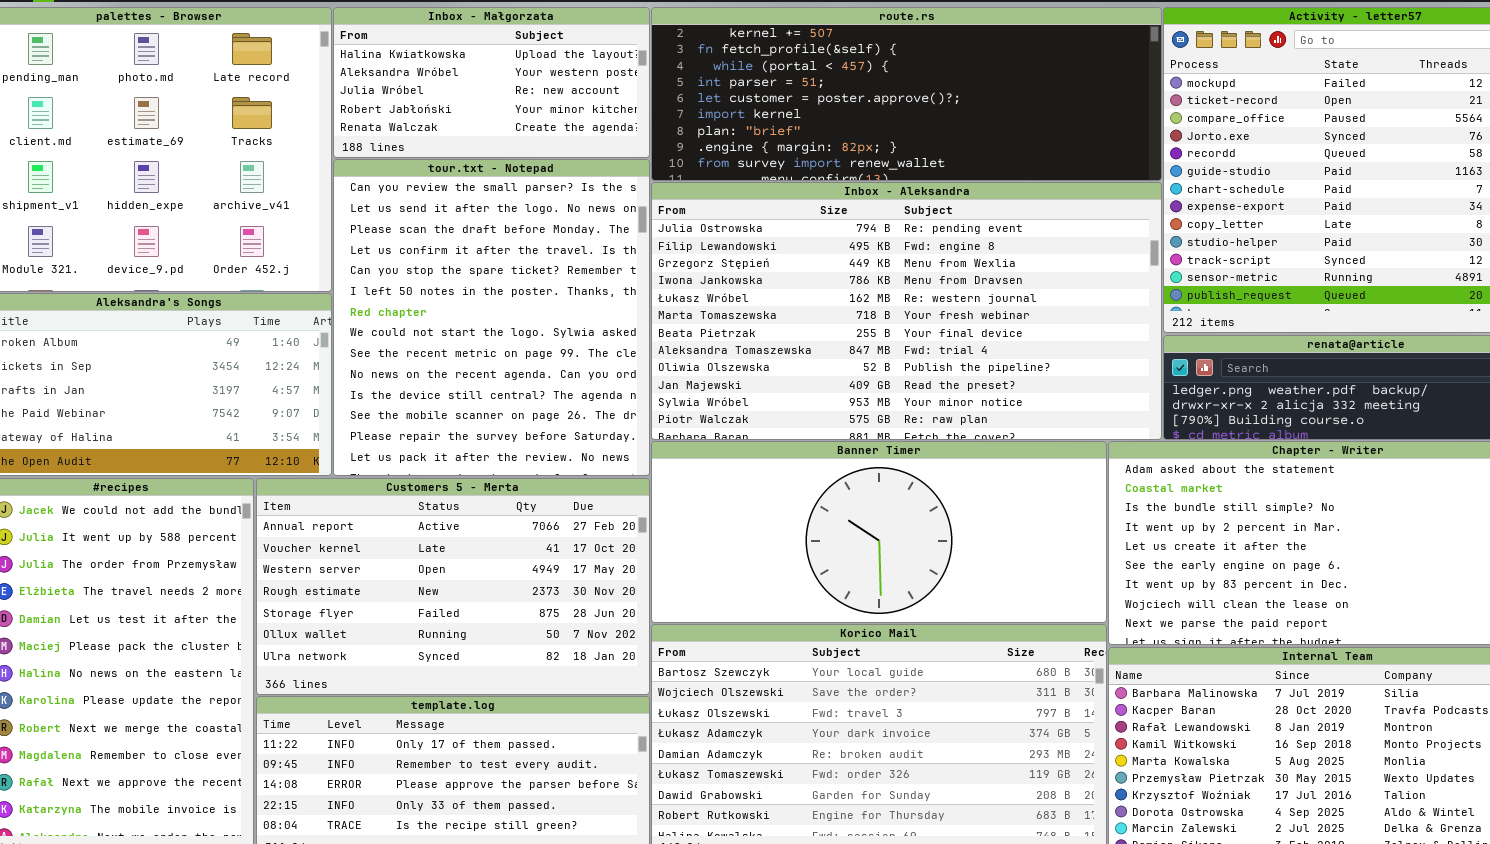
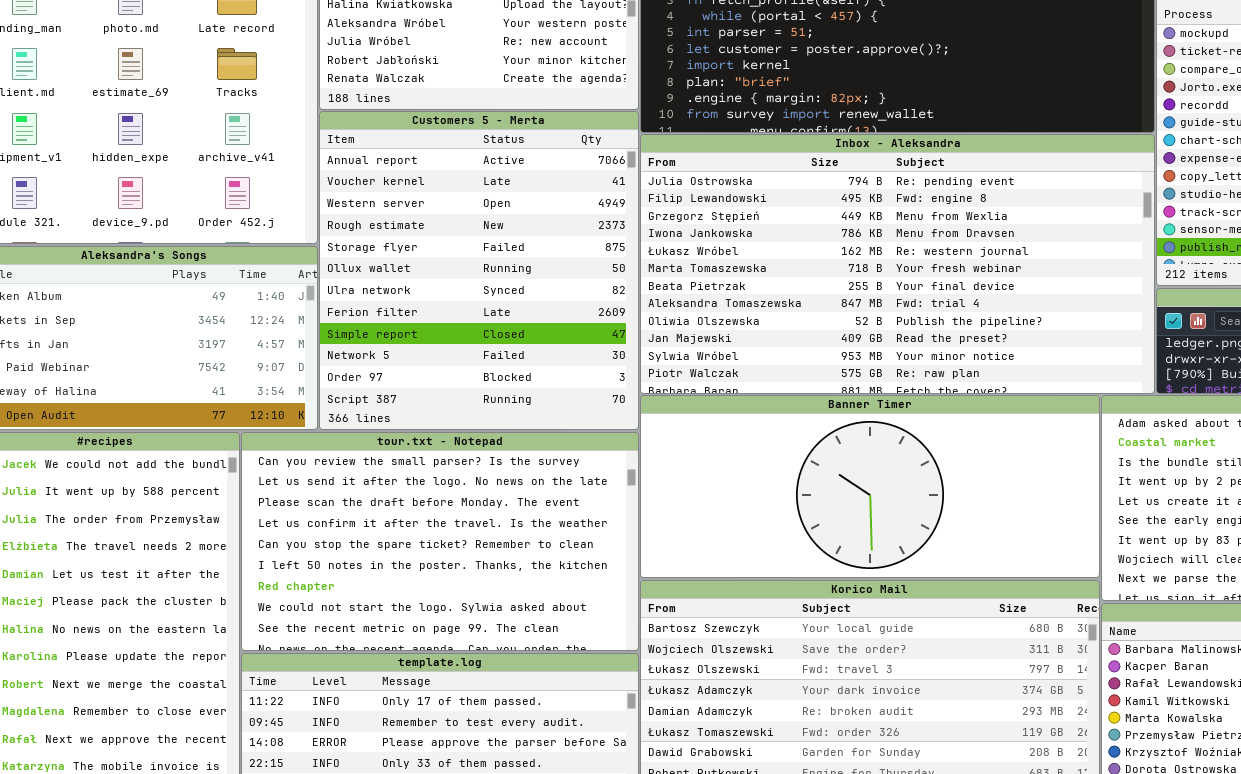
tour.txt - Notepad: [333,159,650,476] -> [241,432,639,651], moved, resized
Customers 5 - Merta: [256,478,650,695] -> [319,111,639,430], moved, resized

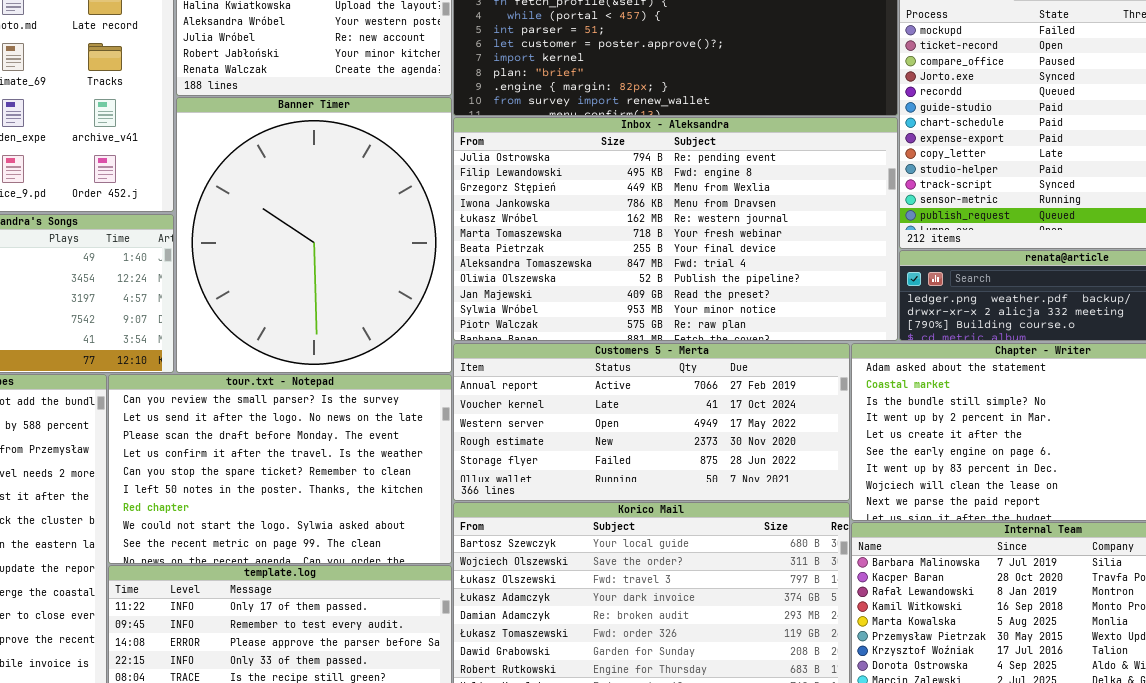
Customers 5 - Merta: [319,111,639,430] -> [453,343,850,501], moved, resized
Banner Timer: [640,395,1100,578] -> [176,97,452,373], moved, resized

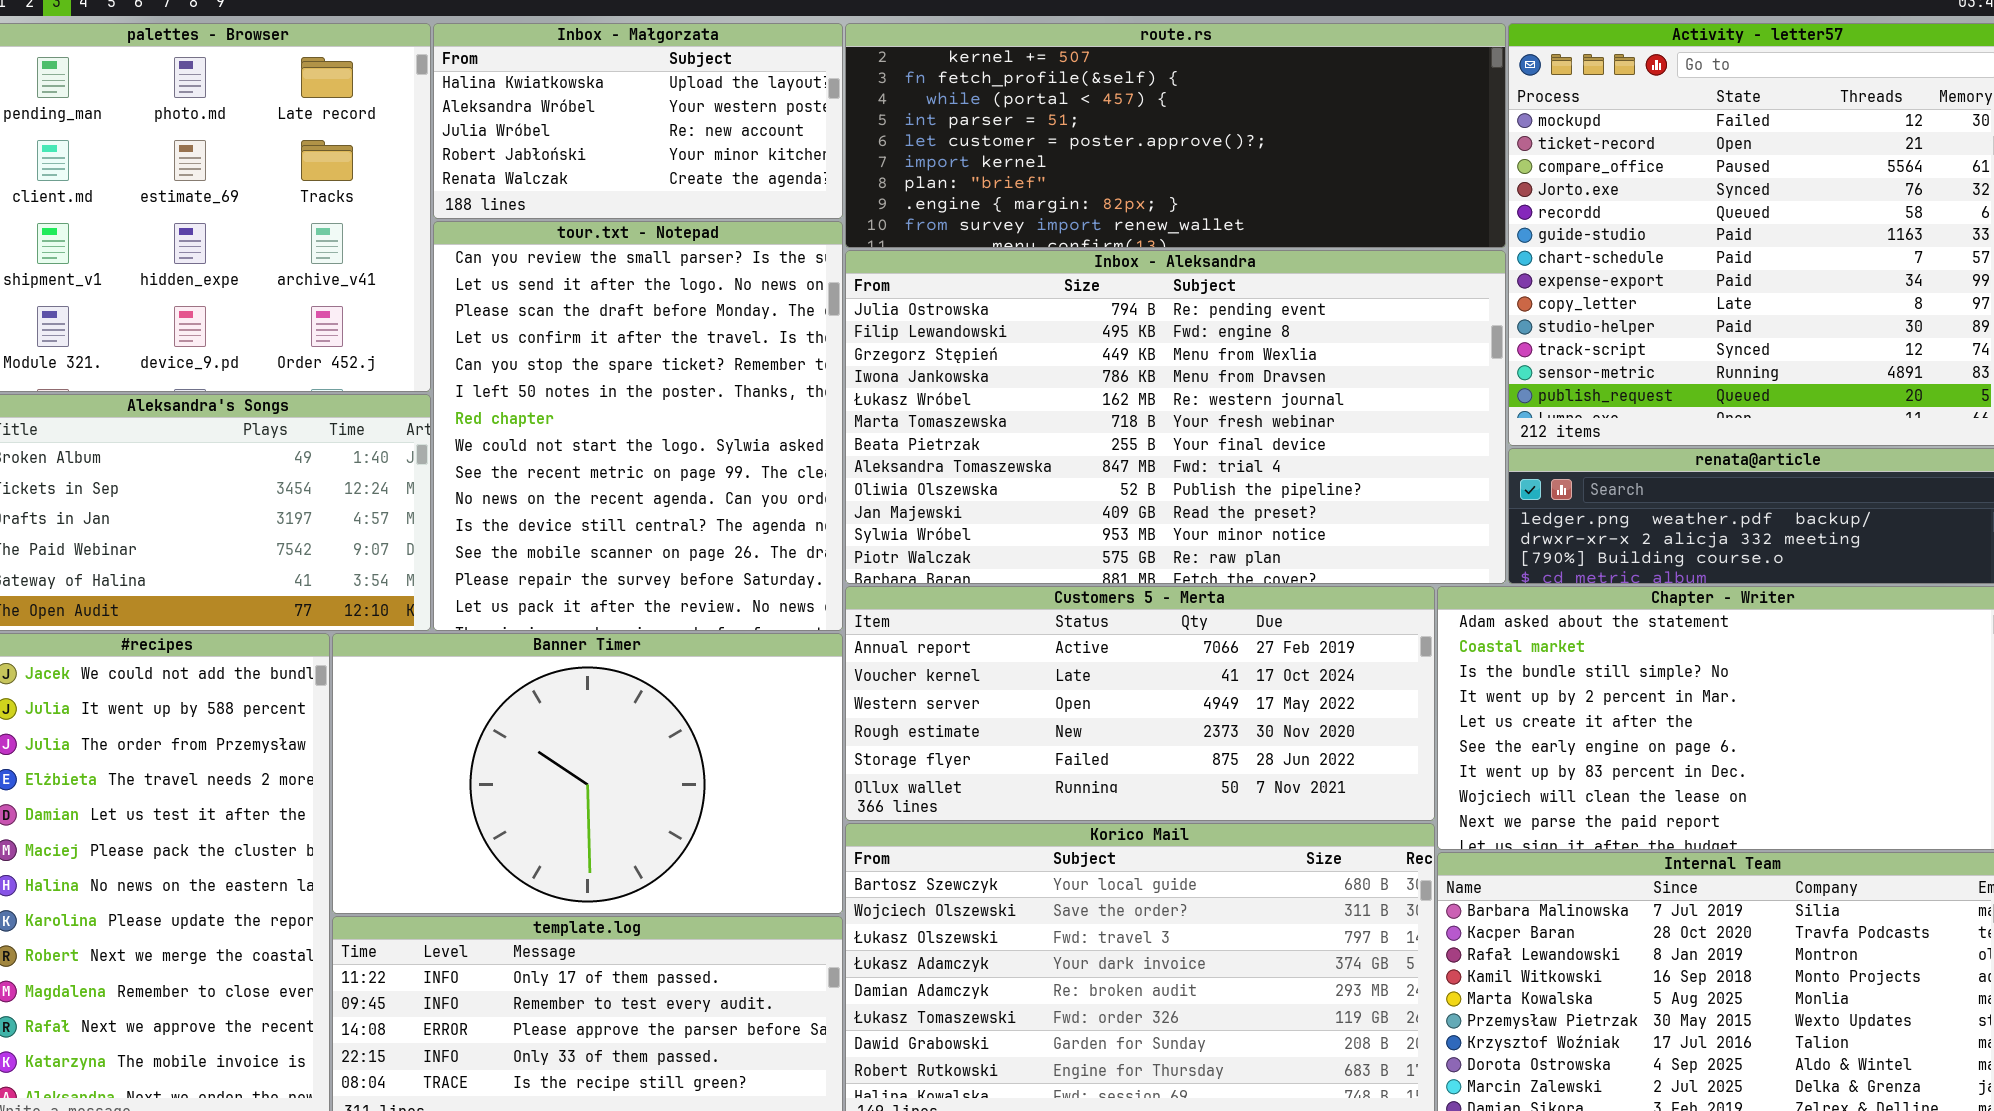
Banner Timer: [176,97,452,373] -> [332,633,843,914], moved, resized
tour.txt - Notepad: [108,374,452,564] -> [433,221,843,631], moved, resized

